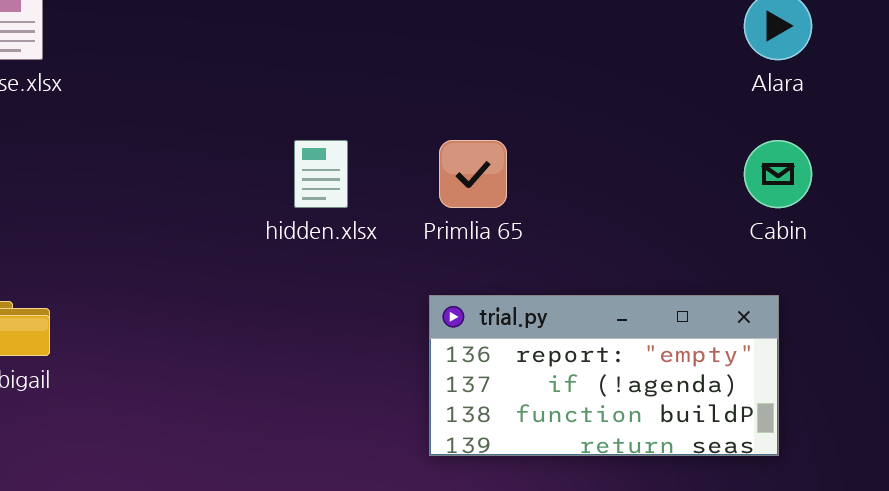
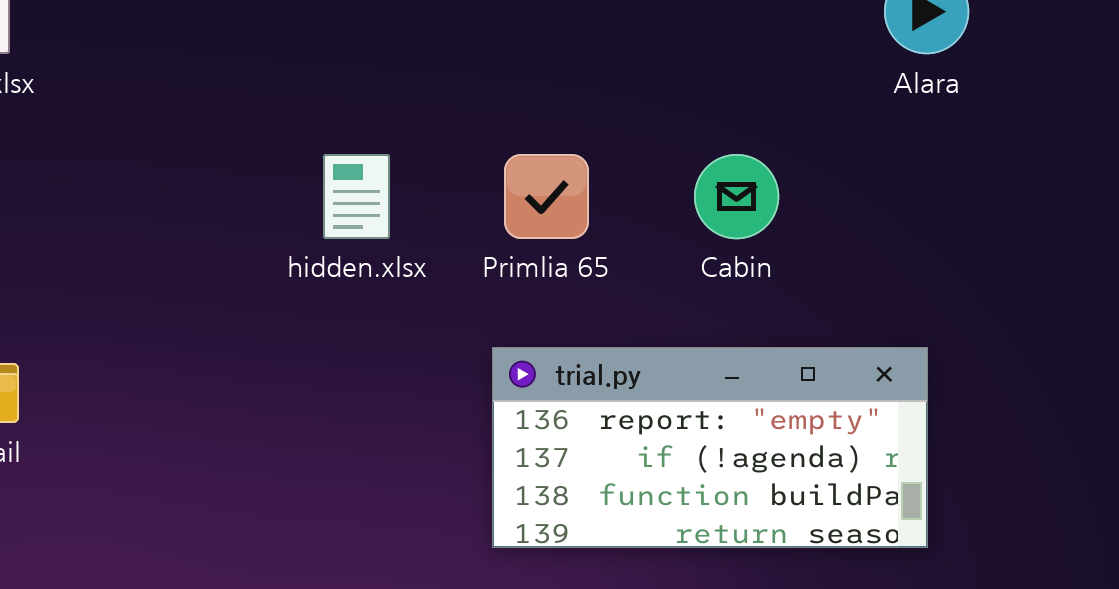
Cabin: [744,140,812,208] -> [694,154,779,239], moved

